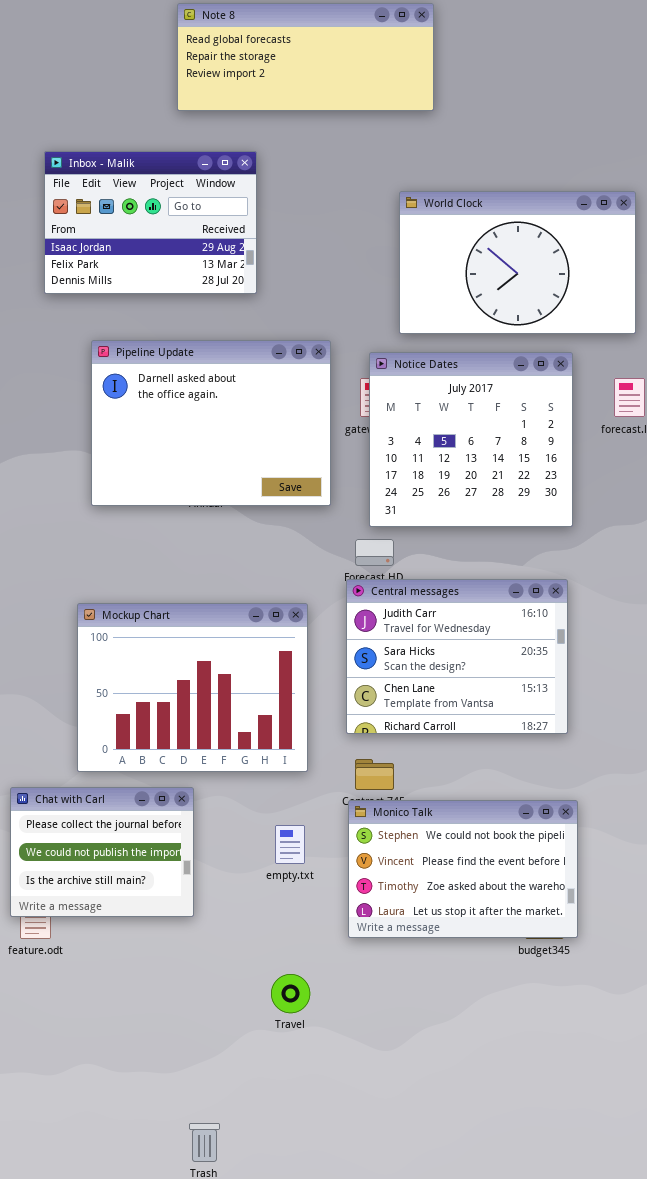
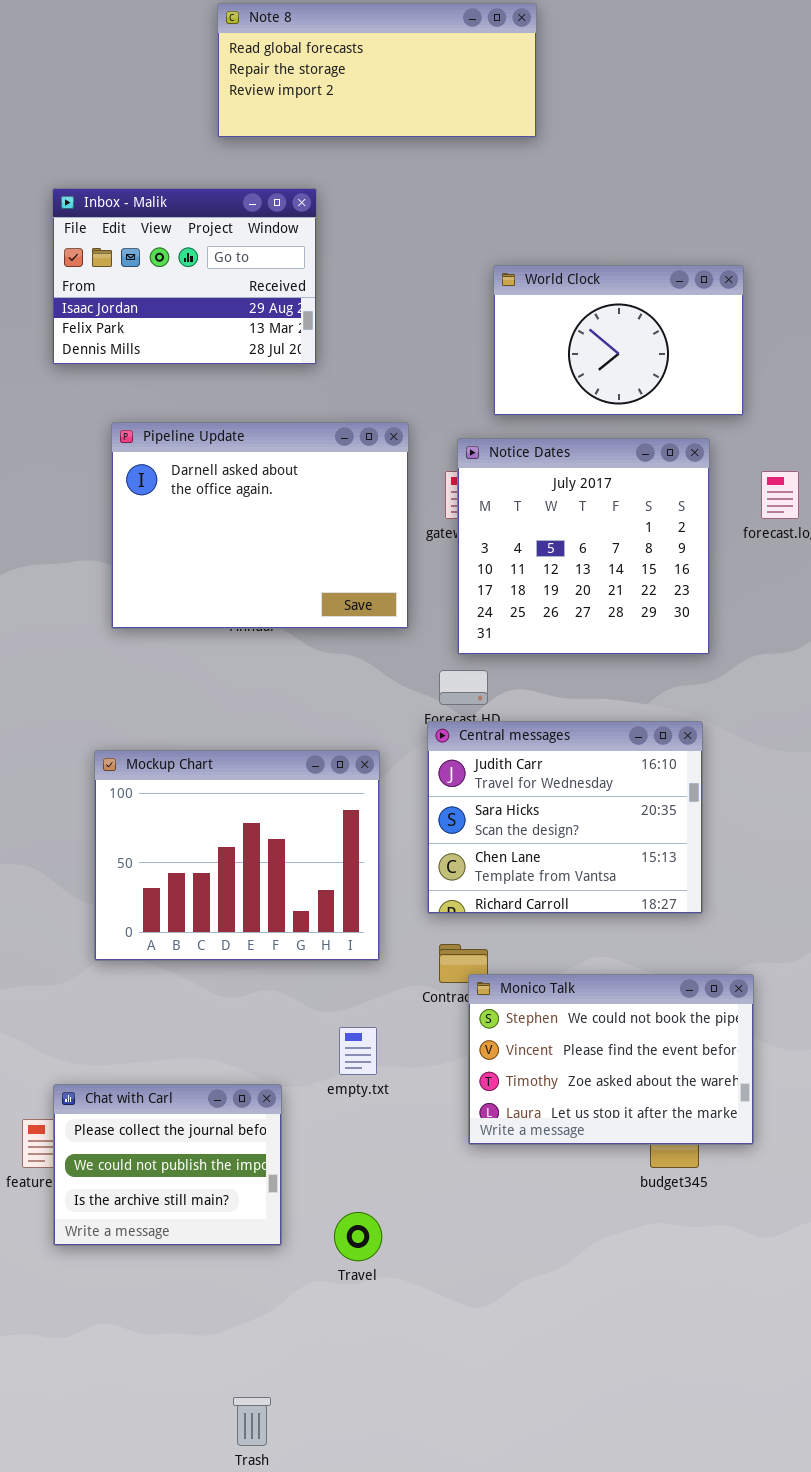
World Clock: [399,191,636,334] -> [493,265,744,416], resized
Chat with Carl: [10,787,194,917] -> [53,1084,282,1246], moved
Monico Talk: [348,800,578,938] -> [468,974,754,1145], moved

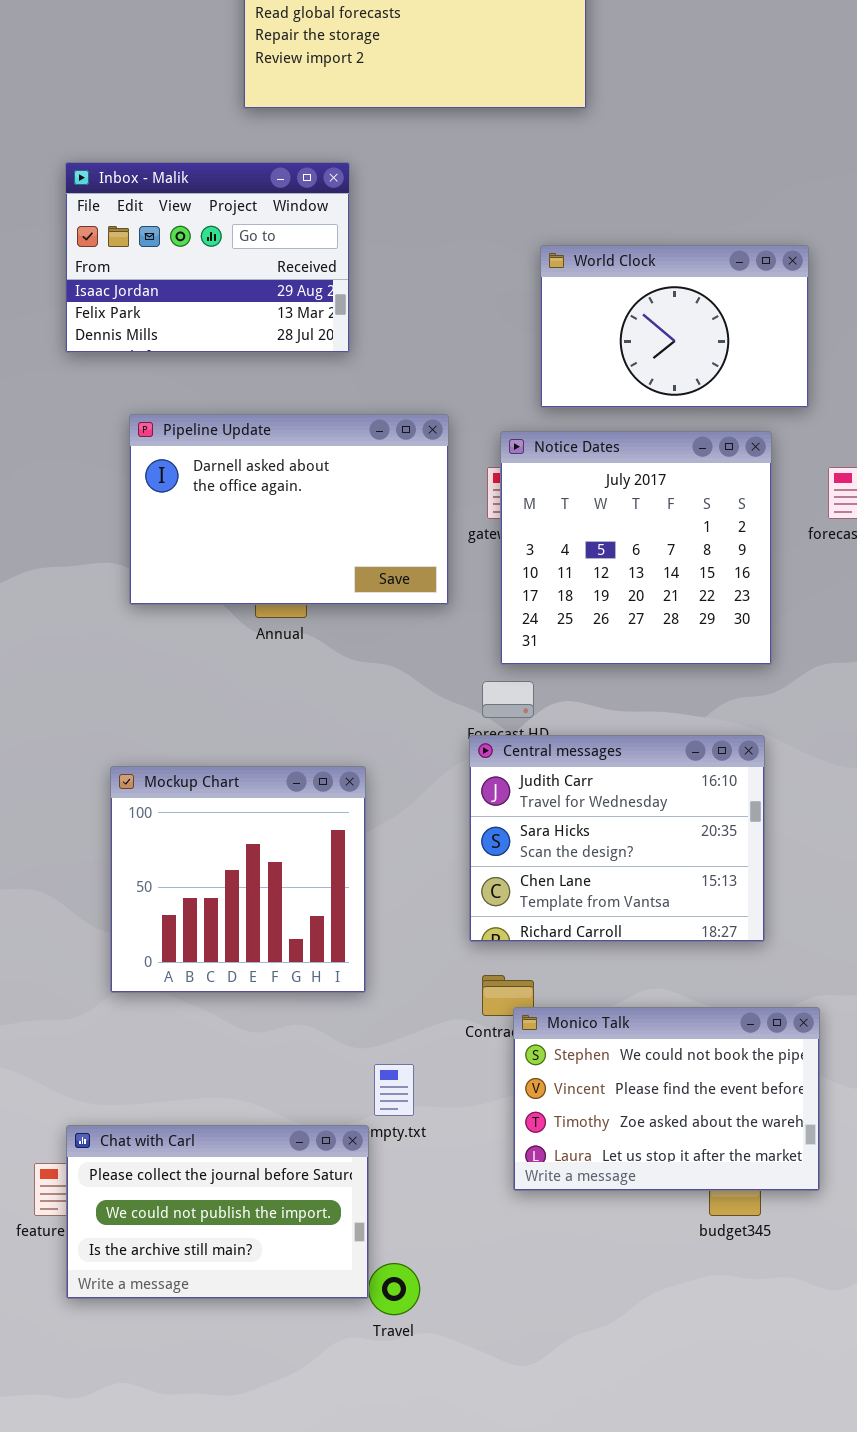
Pipeline Update: [111,422,409,629] -> [129,414,449,605], resized
Mockup Chart: [94,750,380,961] -> [110,766,366,993], resized
Chat with Carl: [53,1084,282,1246] -> [66,1125,369,1299], resized

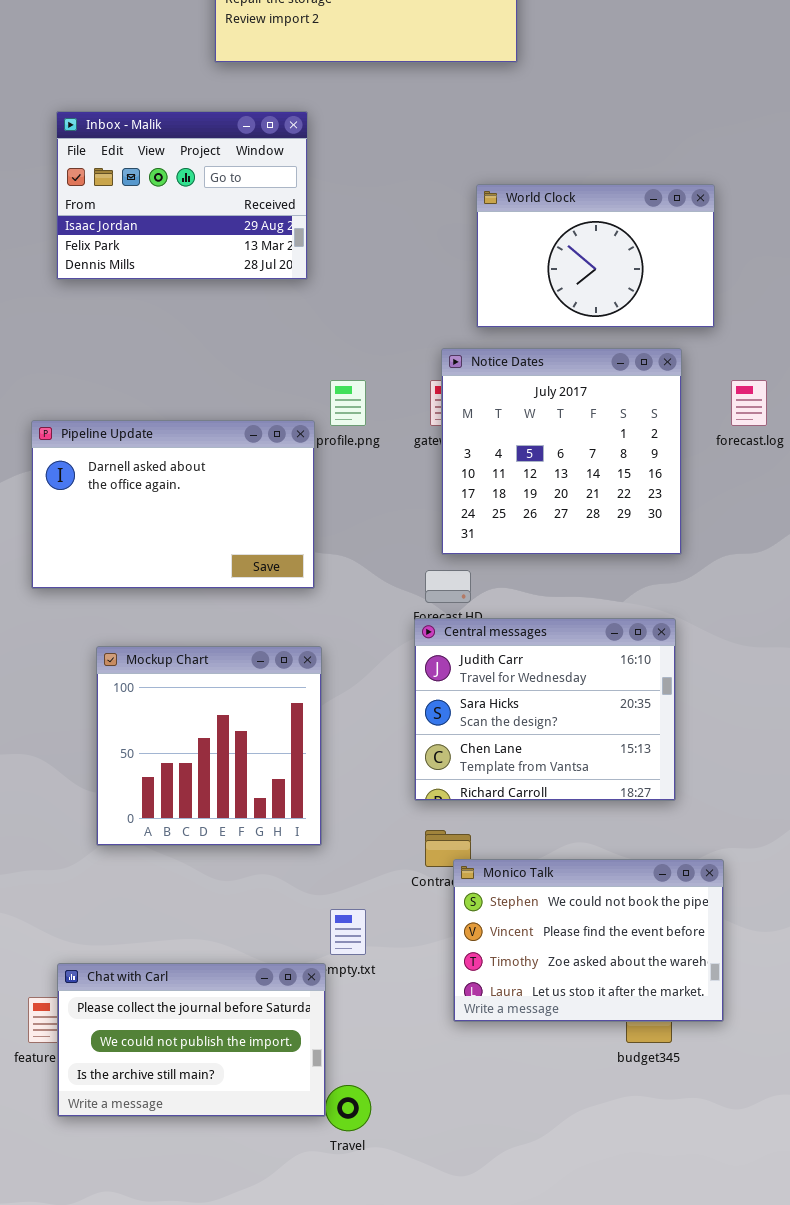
Pipeline Update: [129,414,449,605] -> [31,420,315,589], moved

